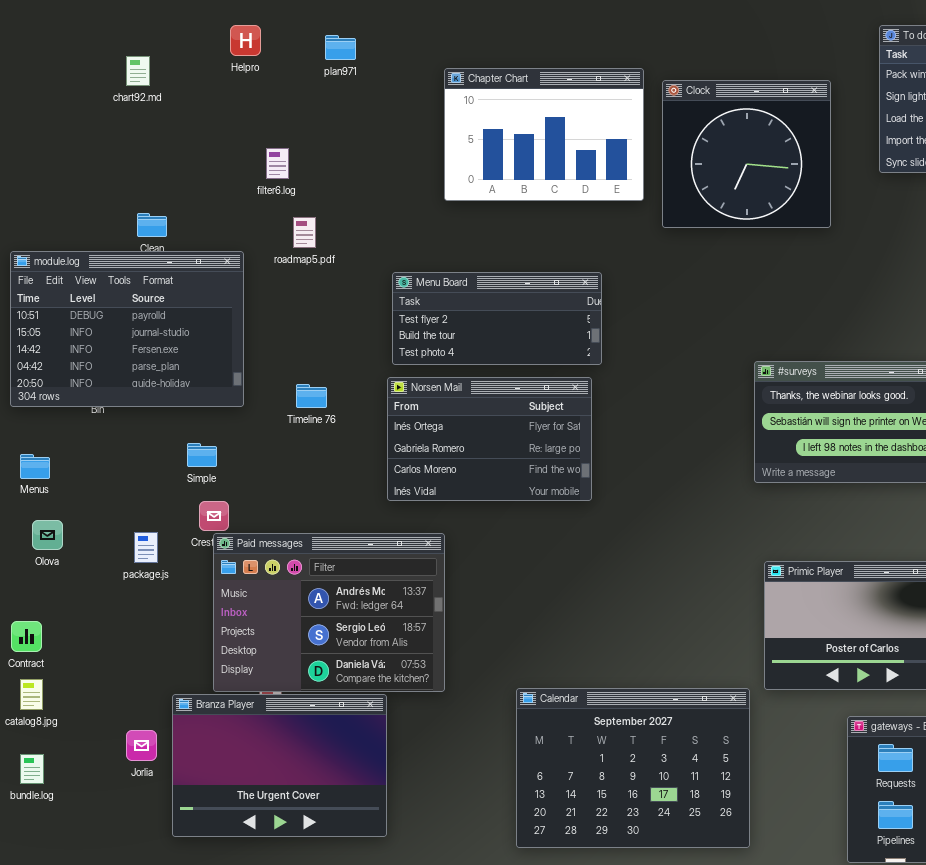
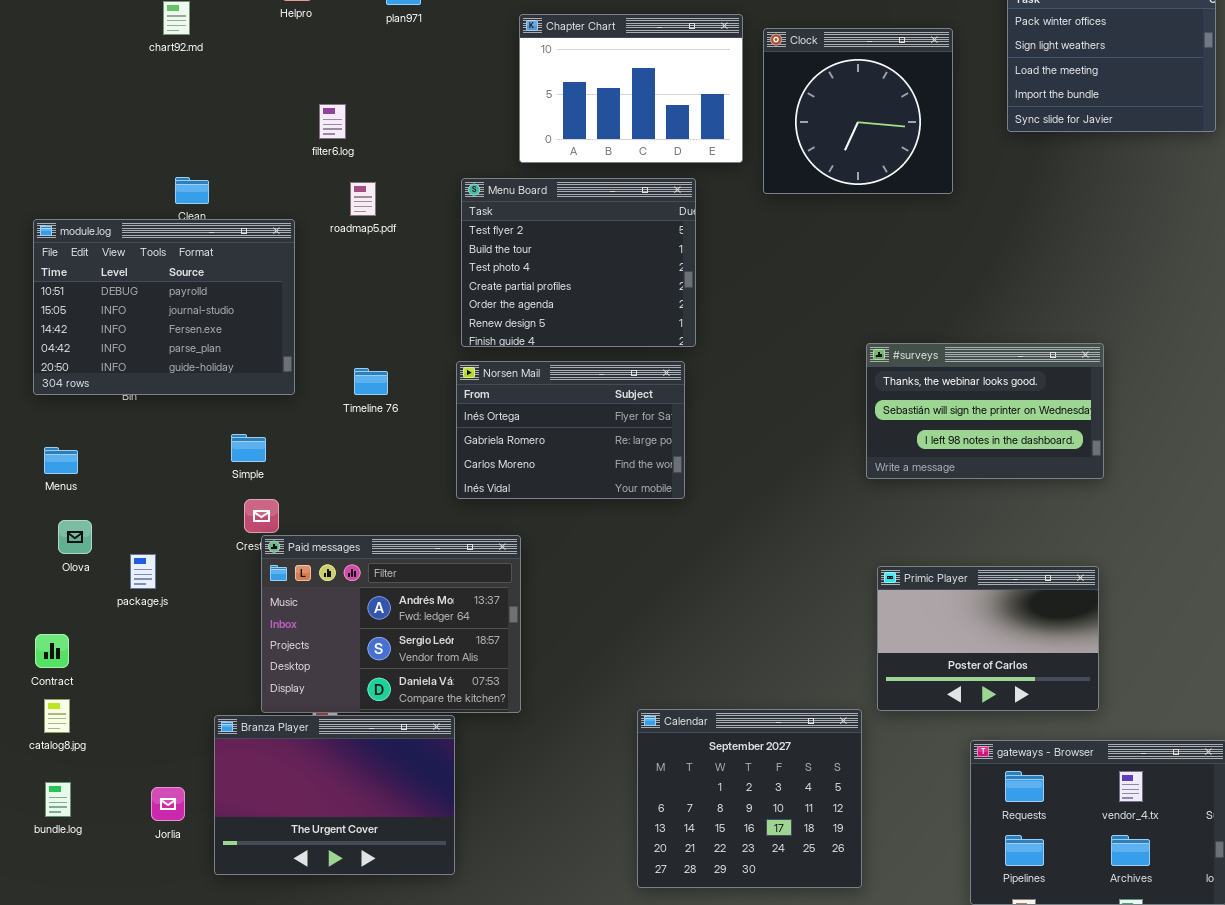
Menu Board: [392,272,602,365] -> [461,178,696,347], resized
package.js: [134,532,158,563] -> [130,554,156,589], moved
Calendar: [516,688,750,848] -> [637,709,862,888], resized
Jorlia: [126,730,157,761] -> [151,787,185,821], moved

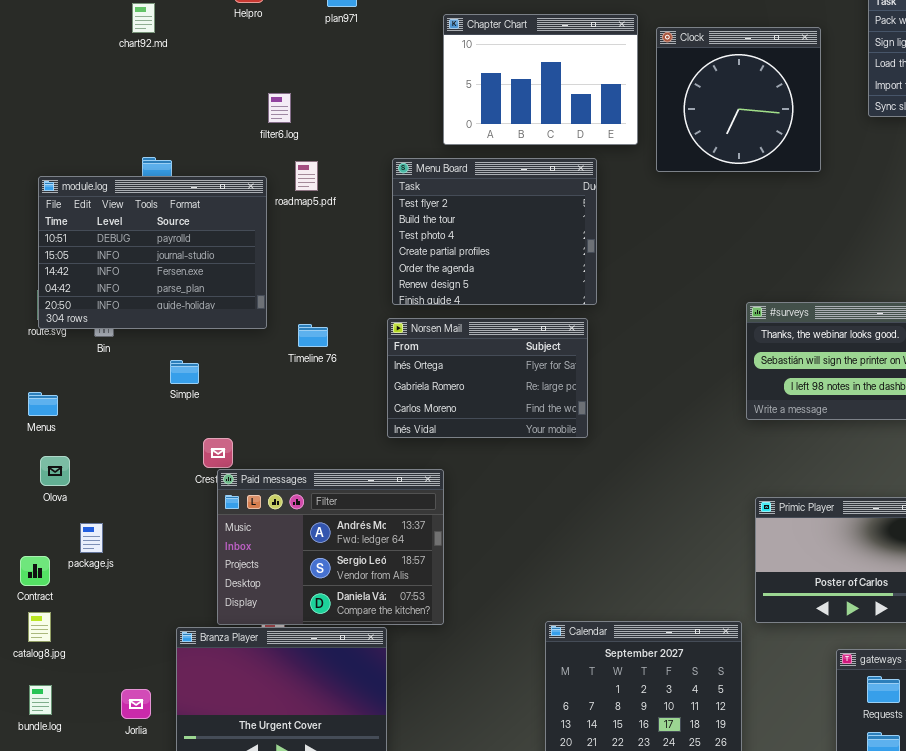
module.log: [33,219,295,395] -> [38,176,267,329], moved
Simple: [231,434,266,462] -> [170,360,199,384], moved
package.js: [130,554,156,589] -> [80,523,103,553], moved

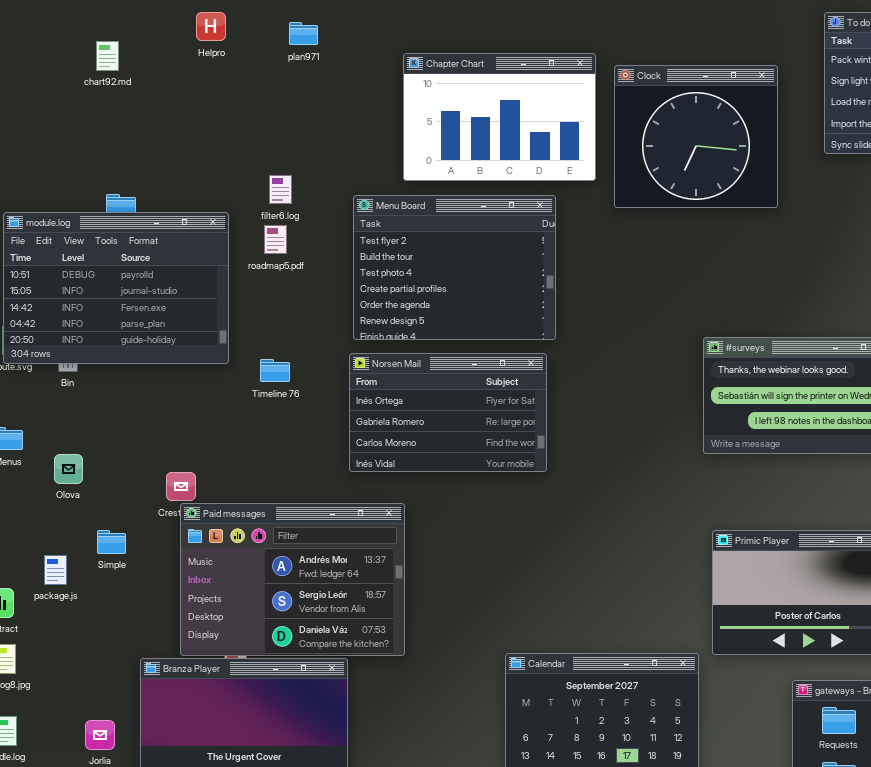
filter6.log: [268,93,291,123] -> [269,175,292,204], moved
roadmap5.pdf: [295,161,318,191] -> [264,225,287,254], moved
Simple: [170,360,199,384] -> [97,530,126,554], moved
Olova: [40,456,70,486] -> [54,454,83,484], moved

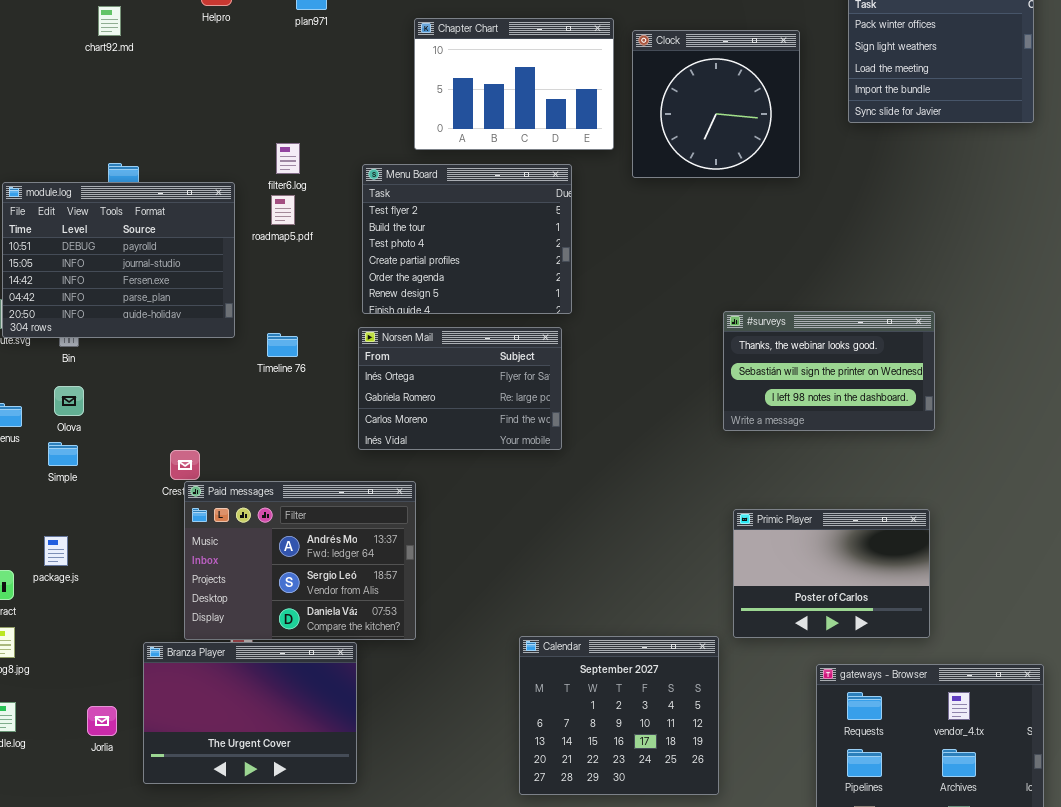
Olova: [54,454,83,484] -> [54,386,84,416], moved
Simple: [97,530,126,554] -> [48,442,78,466], moved

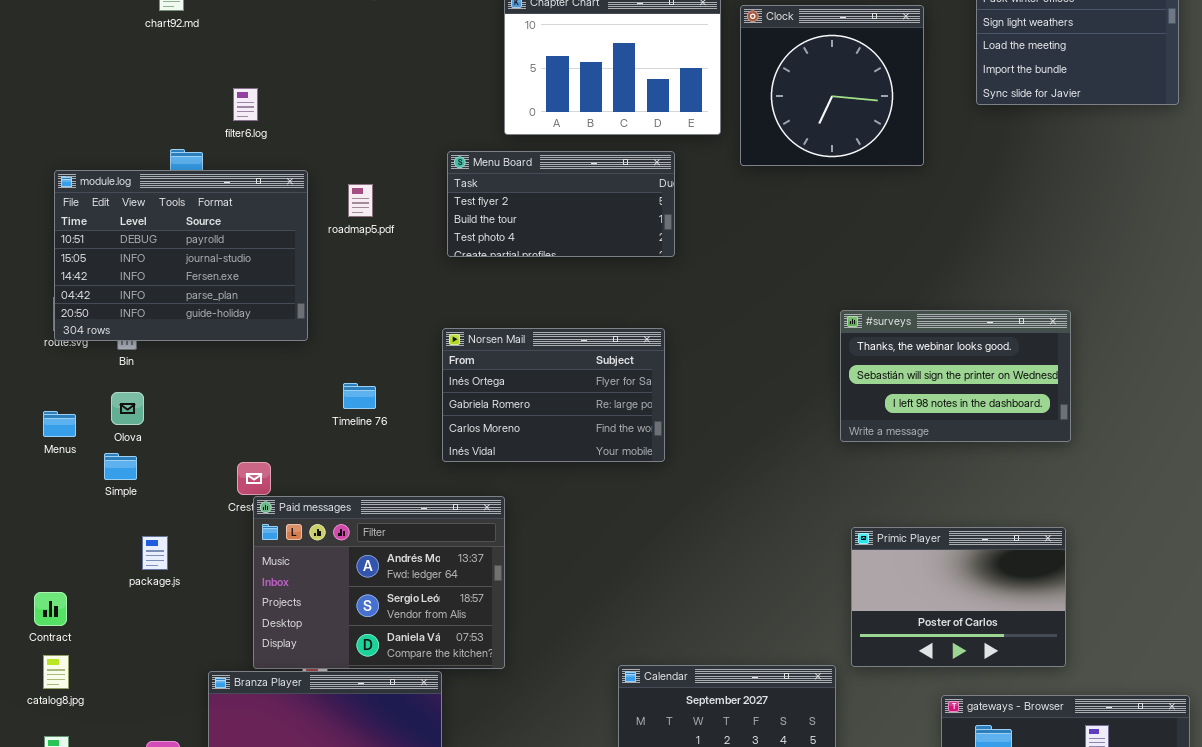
filter6.log: [276,143,300,174] -> [233,88,258,121], moved
Menu Board: [362,164,572,314] -> [447,151,675,257], resized
Timeline 76: [267,333,298,357] -> [343,383,376,409], moved
package.js: [44,536,68,566] -> [142,536,168,570], moved

